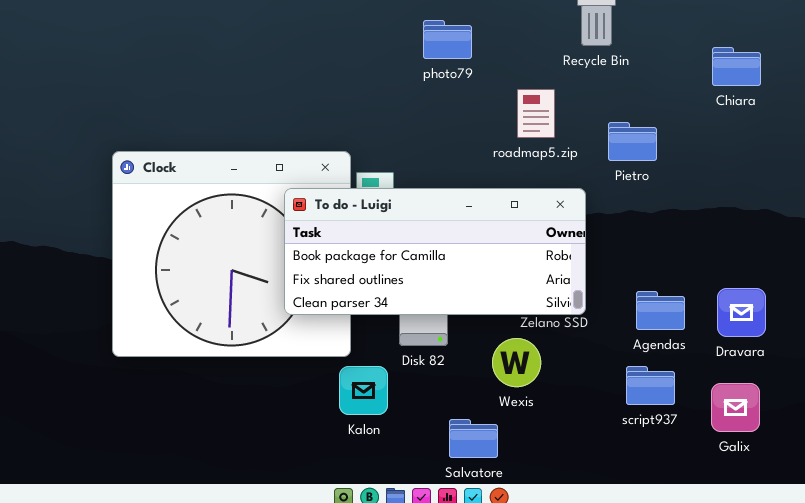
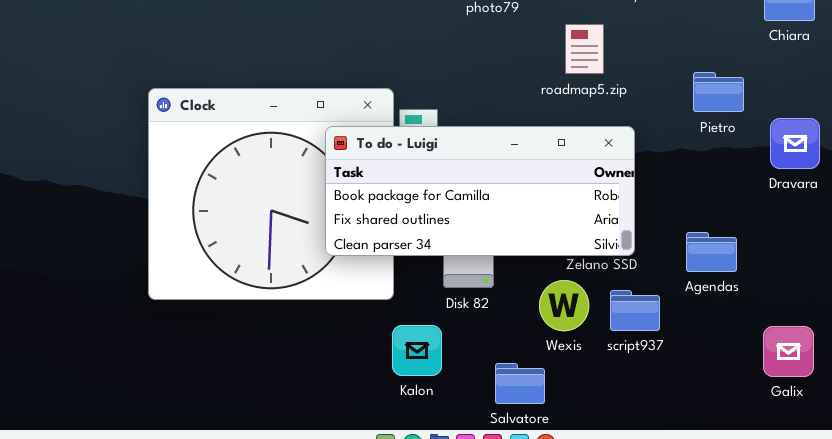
Pietro: [608,122,657,161] -> [693,72,744,112], moved
Dravara: [717,288,766,337] -> [770,118,820,169], moved
Kalon: [339,366,388,415] -> [392,325,442,376], moved
script937: [626,366,675,405] -> [610,290,660,331], moved

